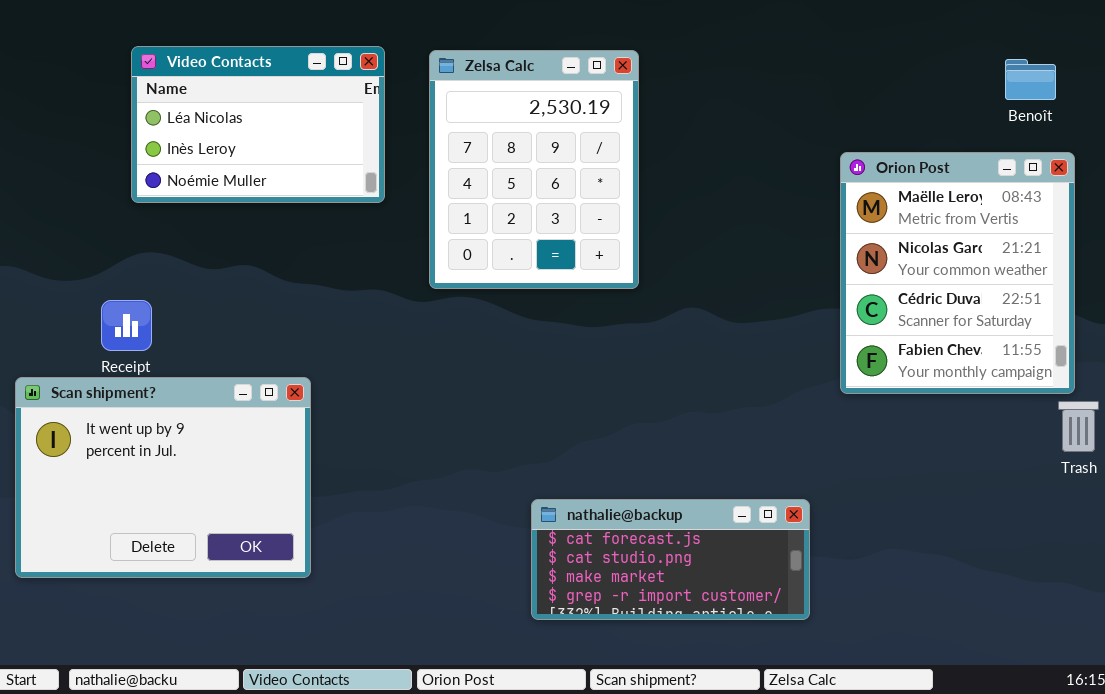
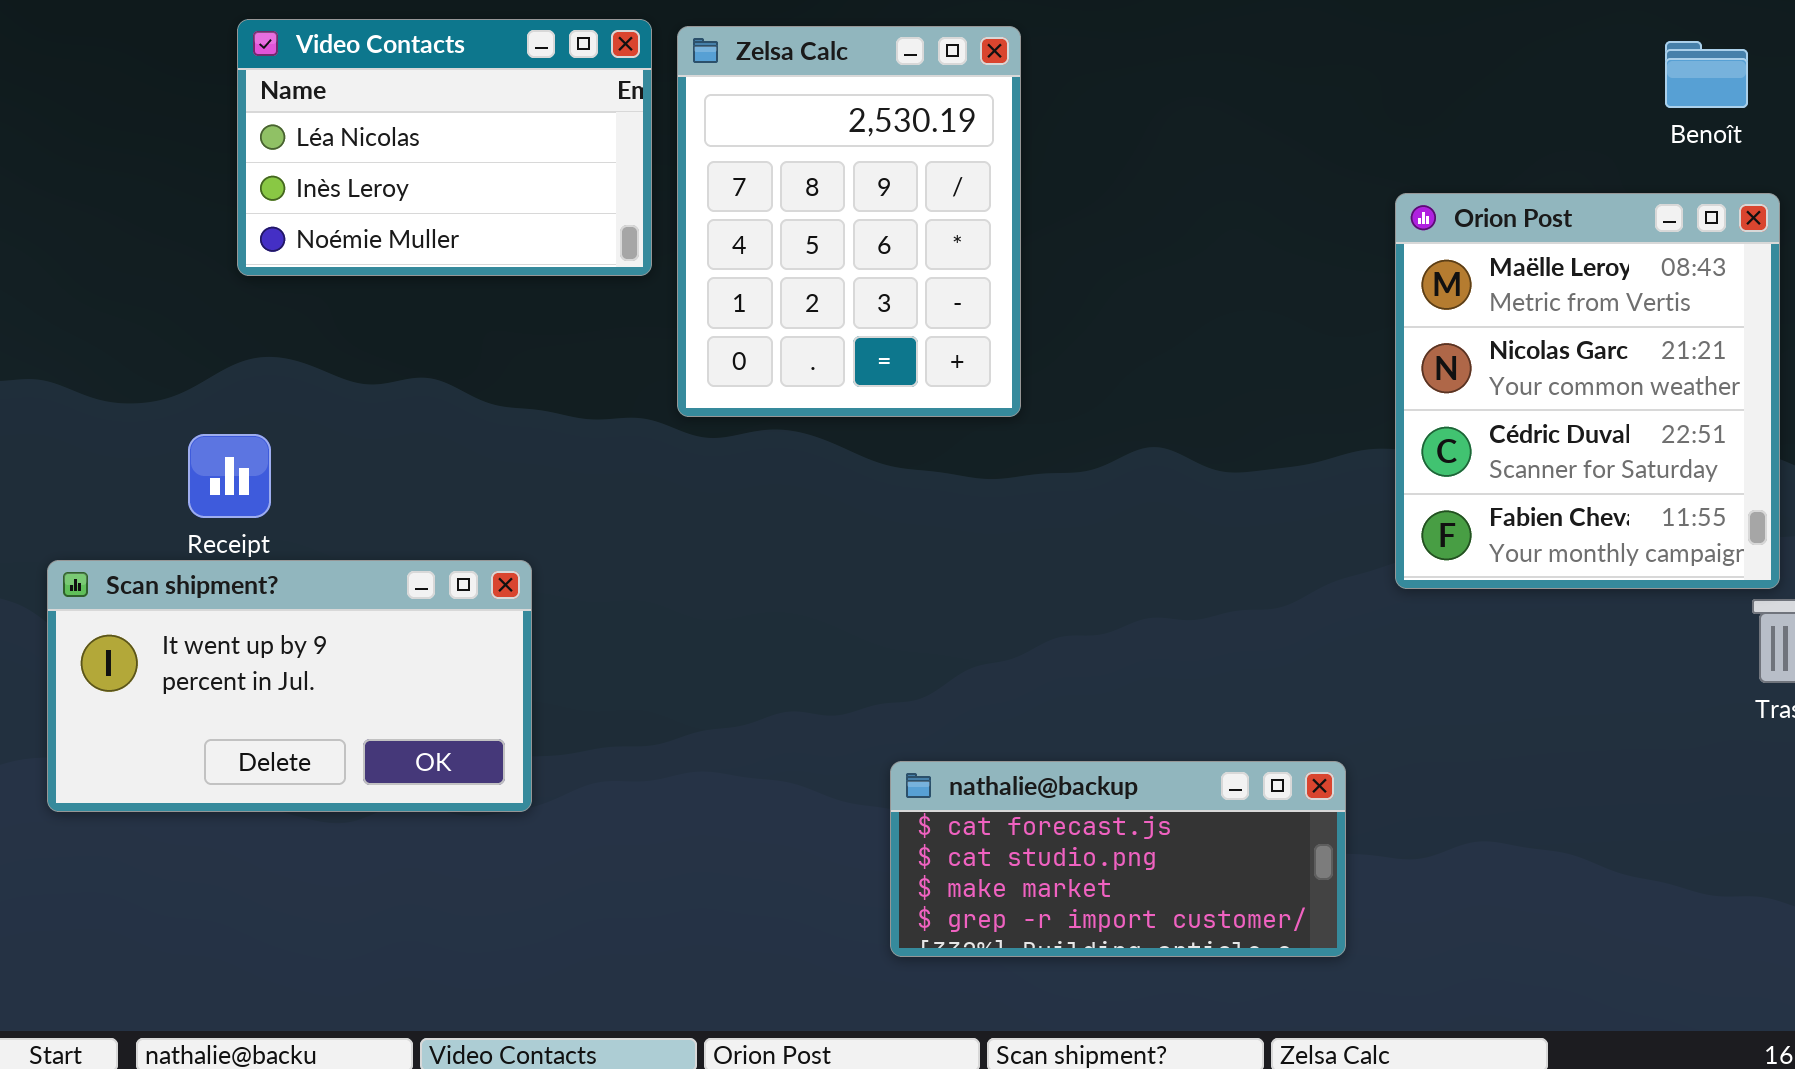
Zelsa Calc: [429,50,639,289] -> [677,26,1021,417], moved
Scan shipment?: [15,377,311,578] -> [47,560,532,812], resized

